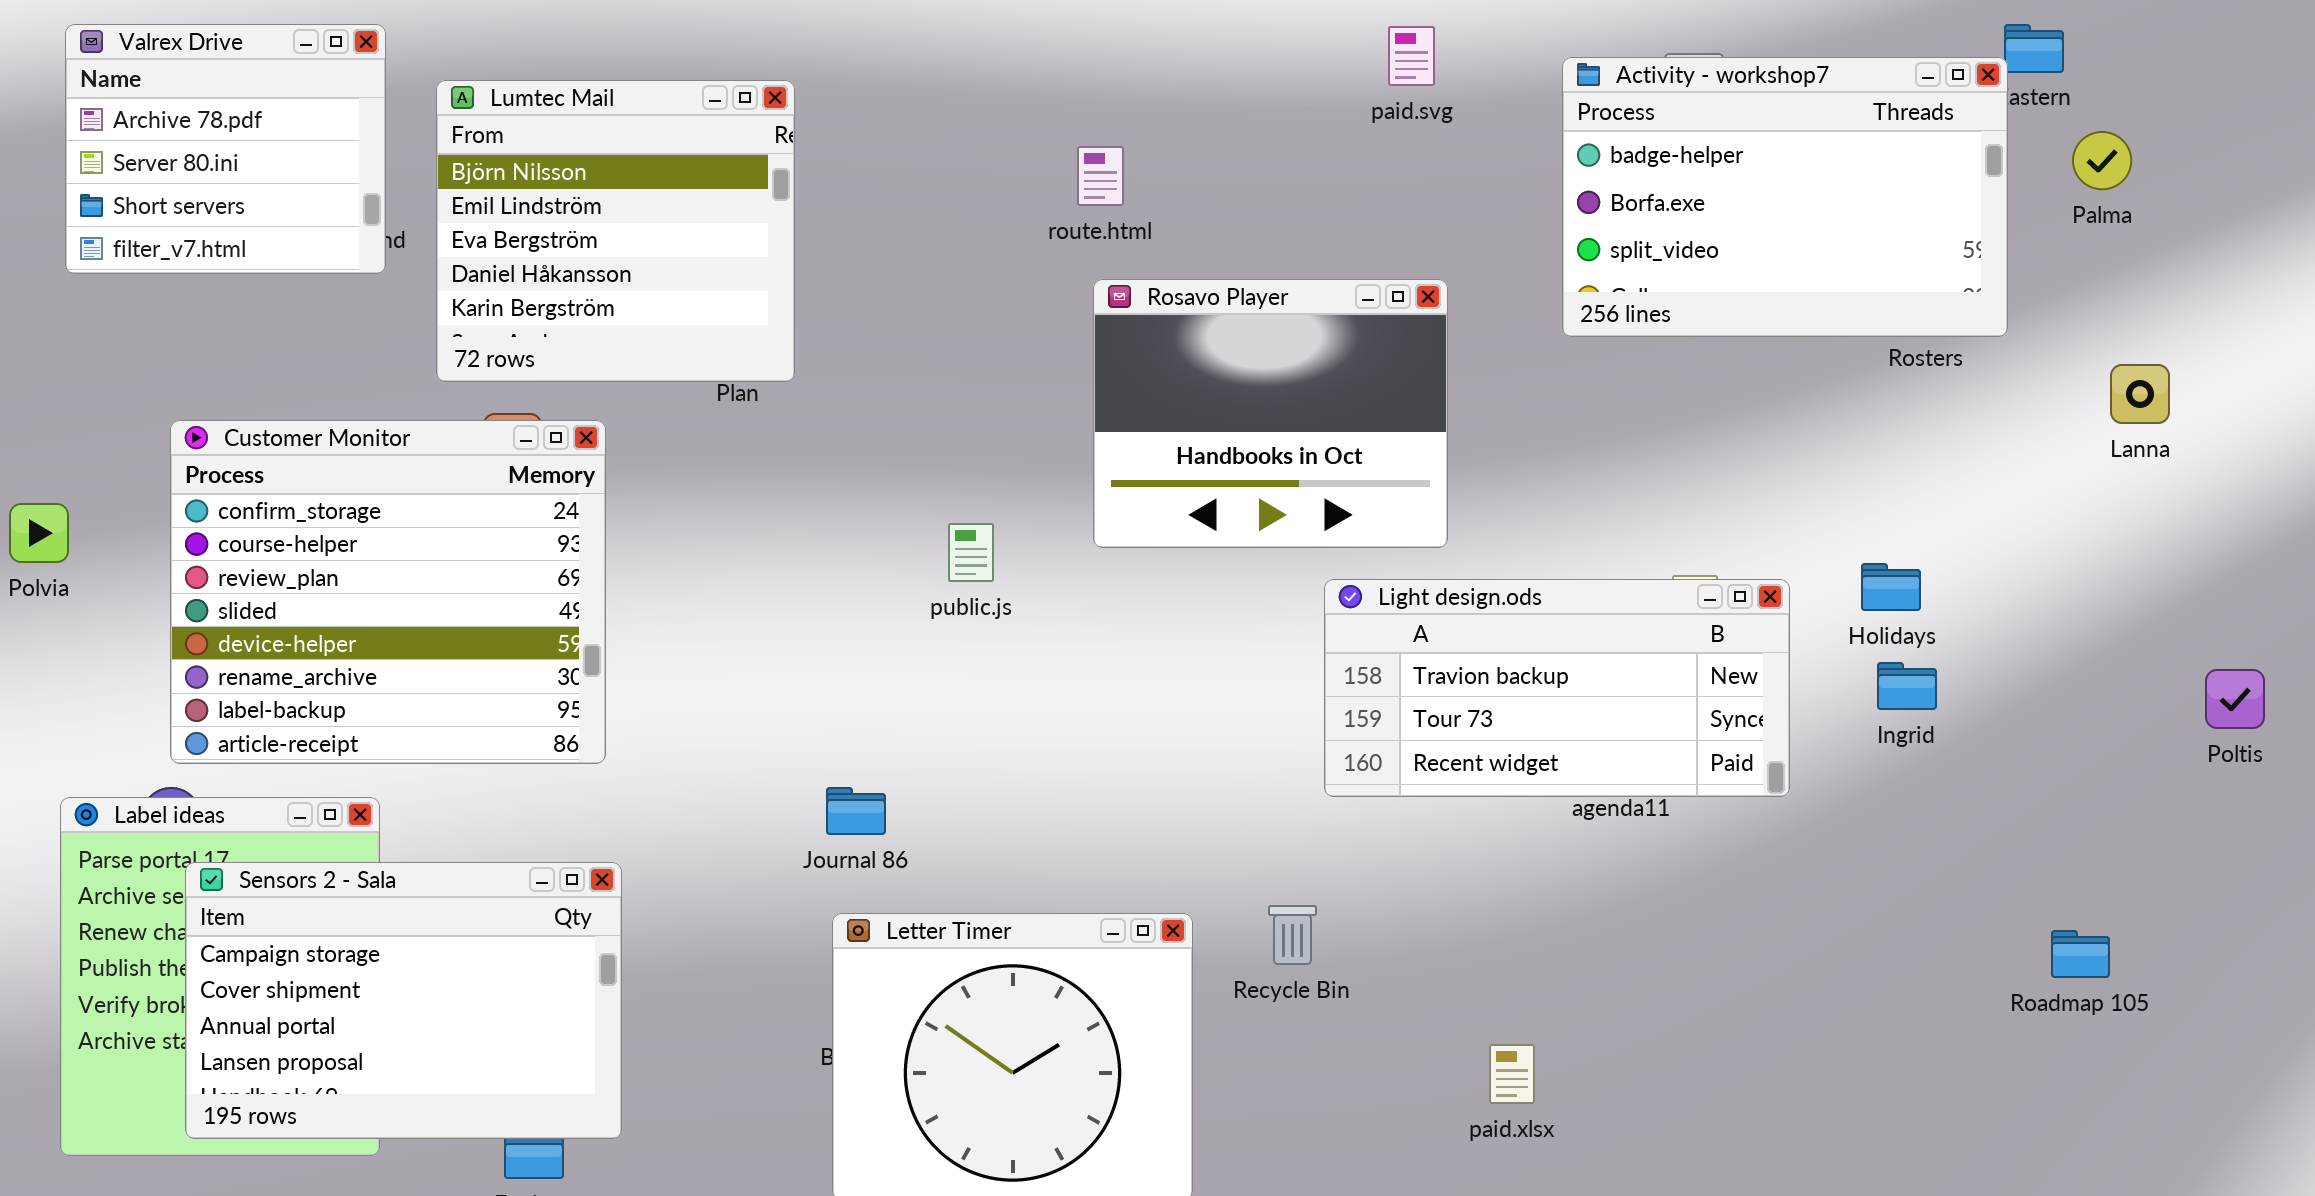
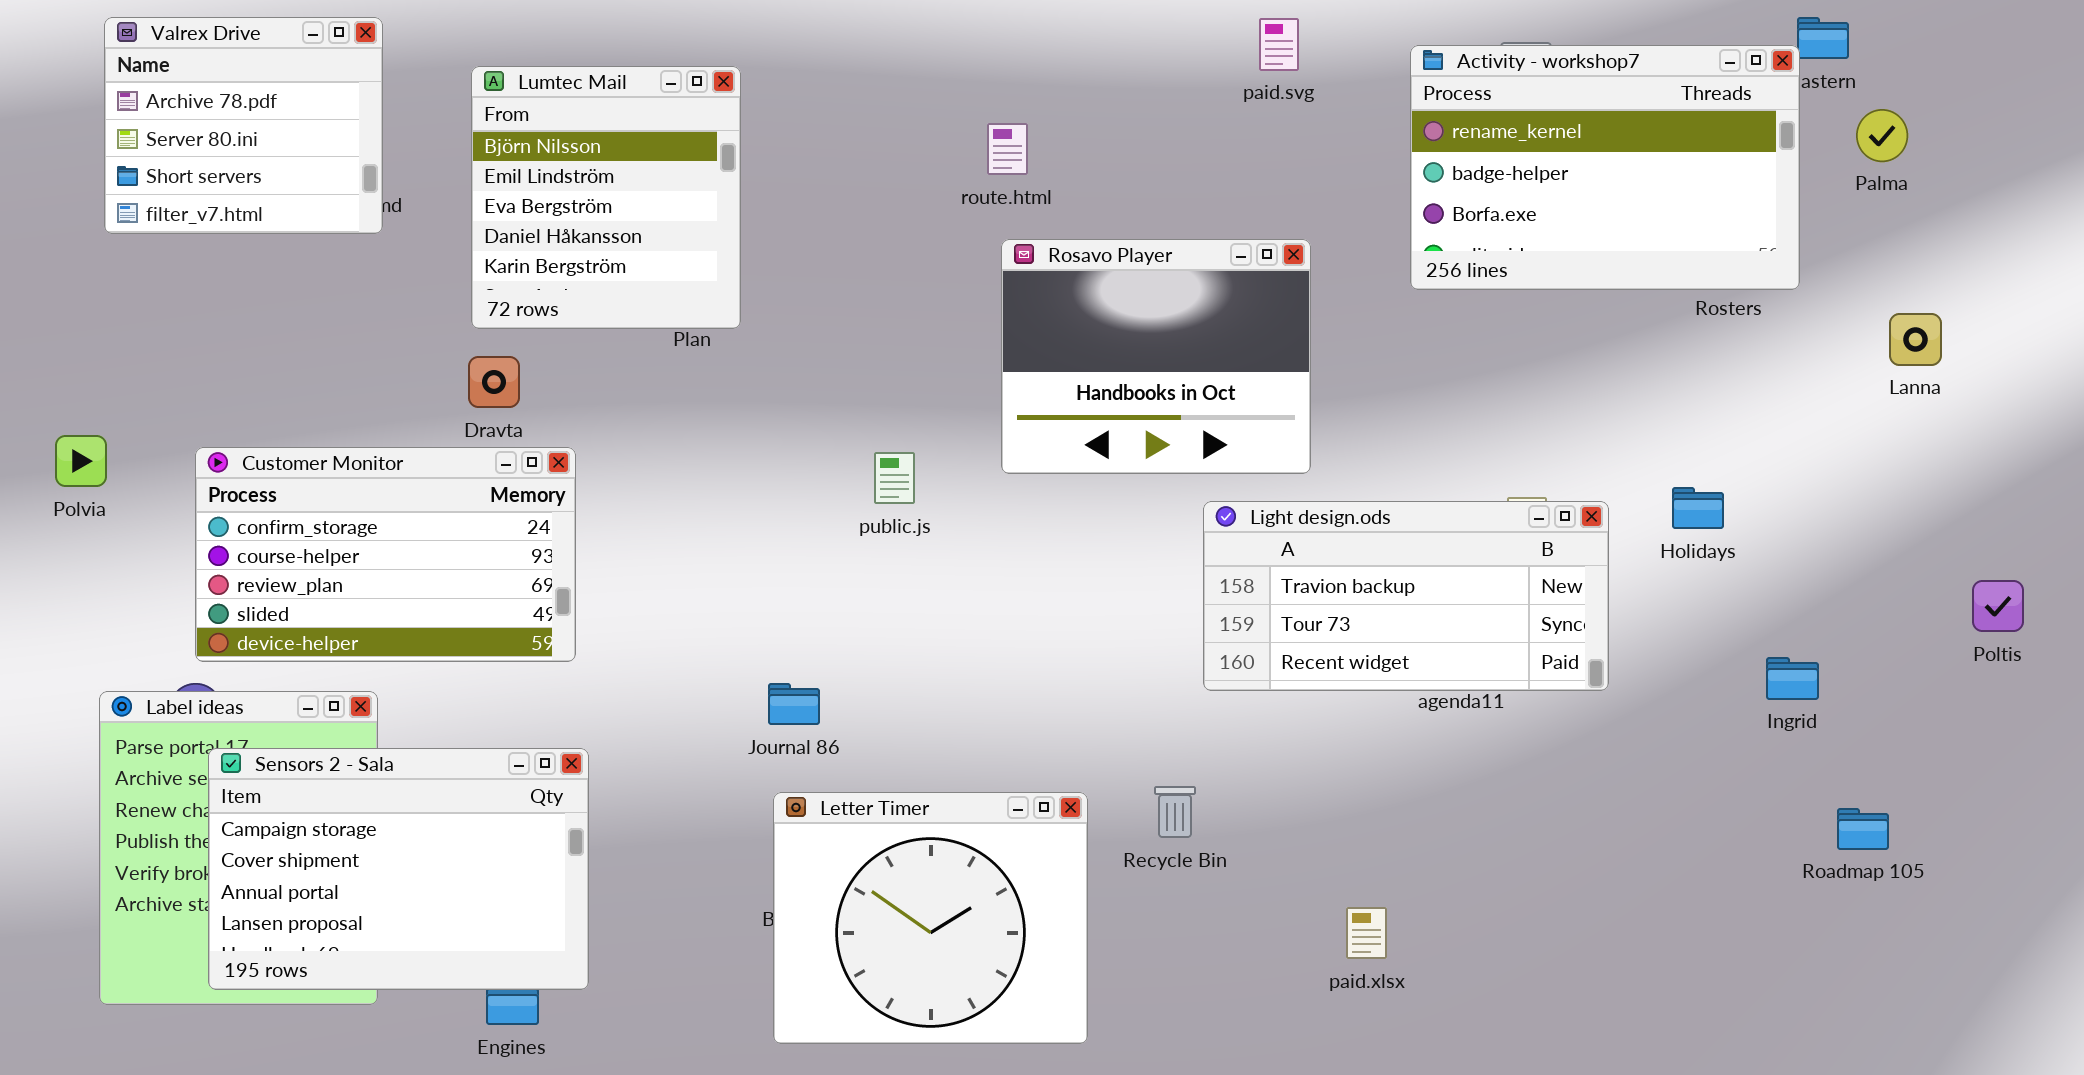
Activity - workshop7: [1562,57,2008,337] -> [1410,45,1800,290], scrolled up 1 row
Lumtec Mail: [436,80,795,382] -> [471,66,741,329], resized
Customer Monitor: [170,420,606,764] -> [195,447,576,662], resized
Ingrid: [1877,662,1937,710] -> [1766,657,1819,700], moved

